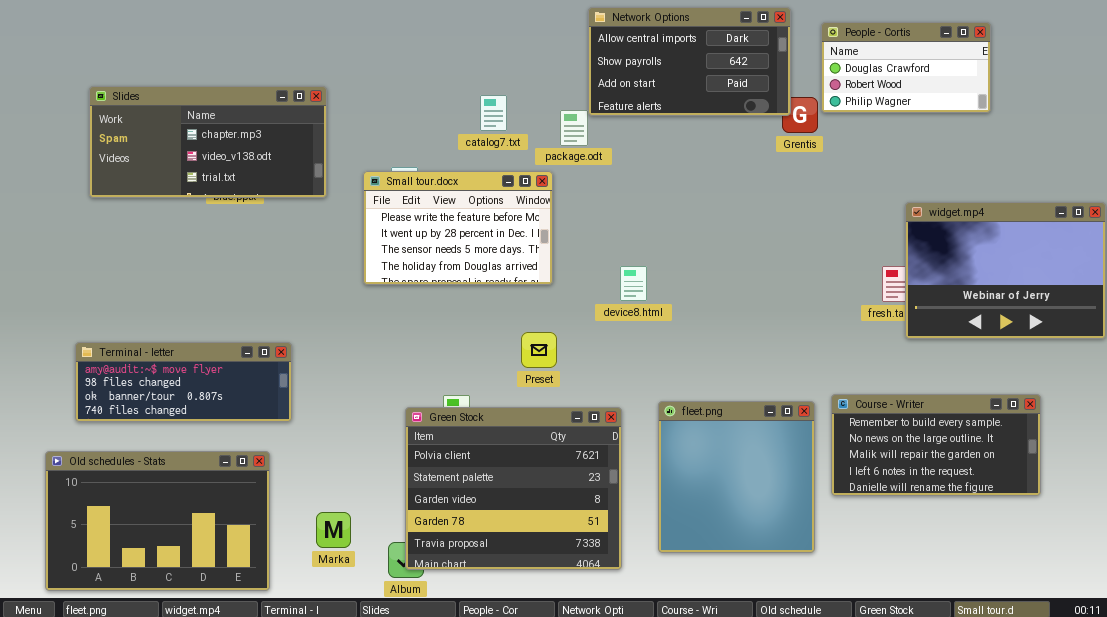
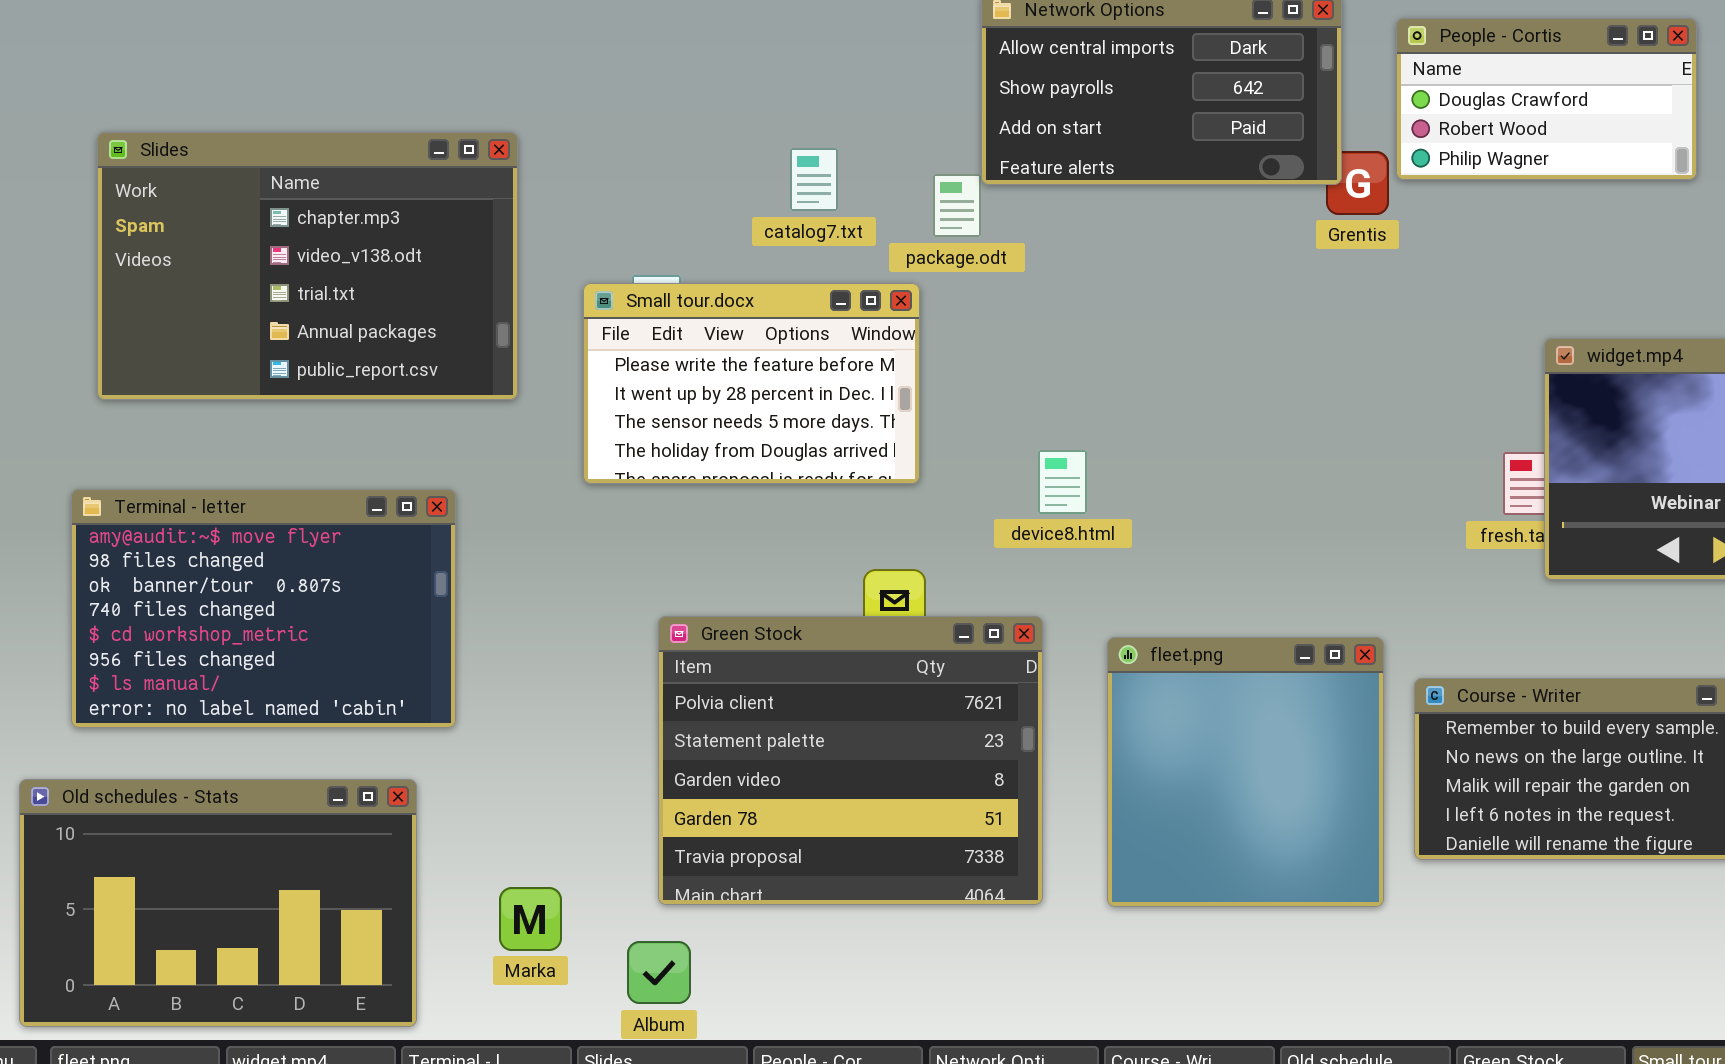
Slides: [89,86,327,198] -> [97,132,518,400], resized
Terminal - letter: [75,342,292,422] -> [71,489,456,728], resized
fleet.png: [658,401,815,553] -> [1107,637,1384,907], moved
Green Stock: [405,407,622,570] -> [658,616,1043,905], moved

